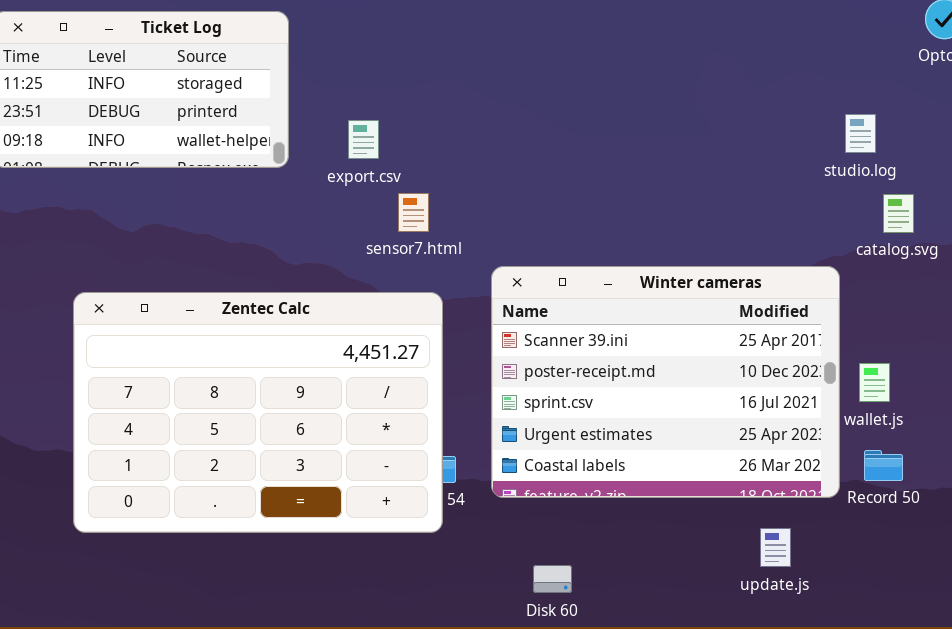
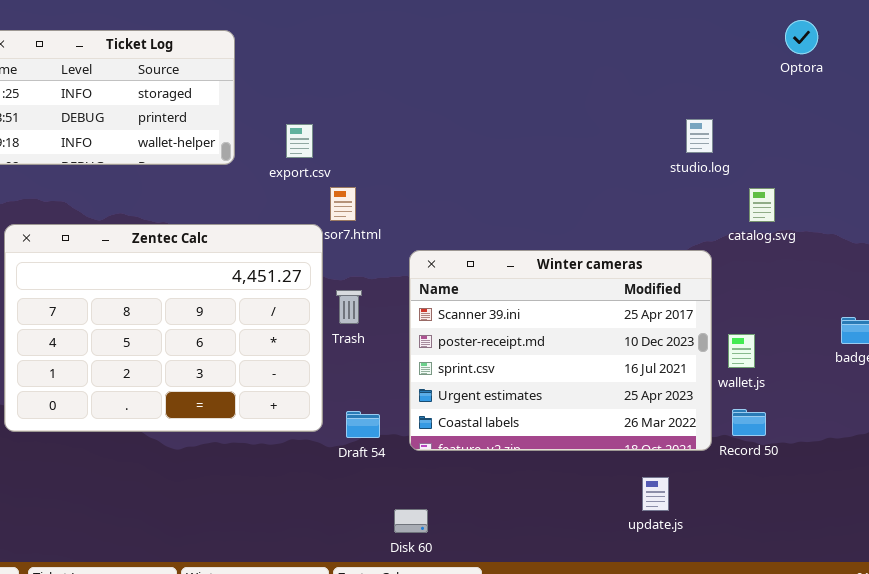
studio.log: [845,114,876,153] -> [686,119,713,153], moved
Zentec Calc: [73,292,443,533] -> [4,224,323,432], moved
Disk 60: [533,565,572,593] -> [394,509,428,533], moved

